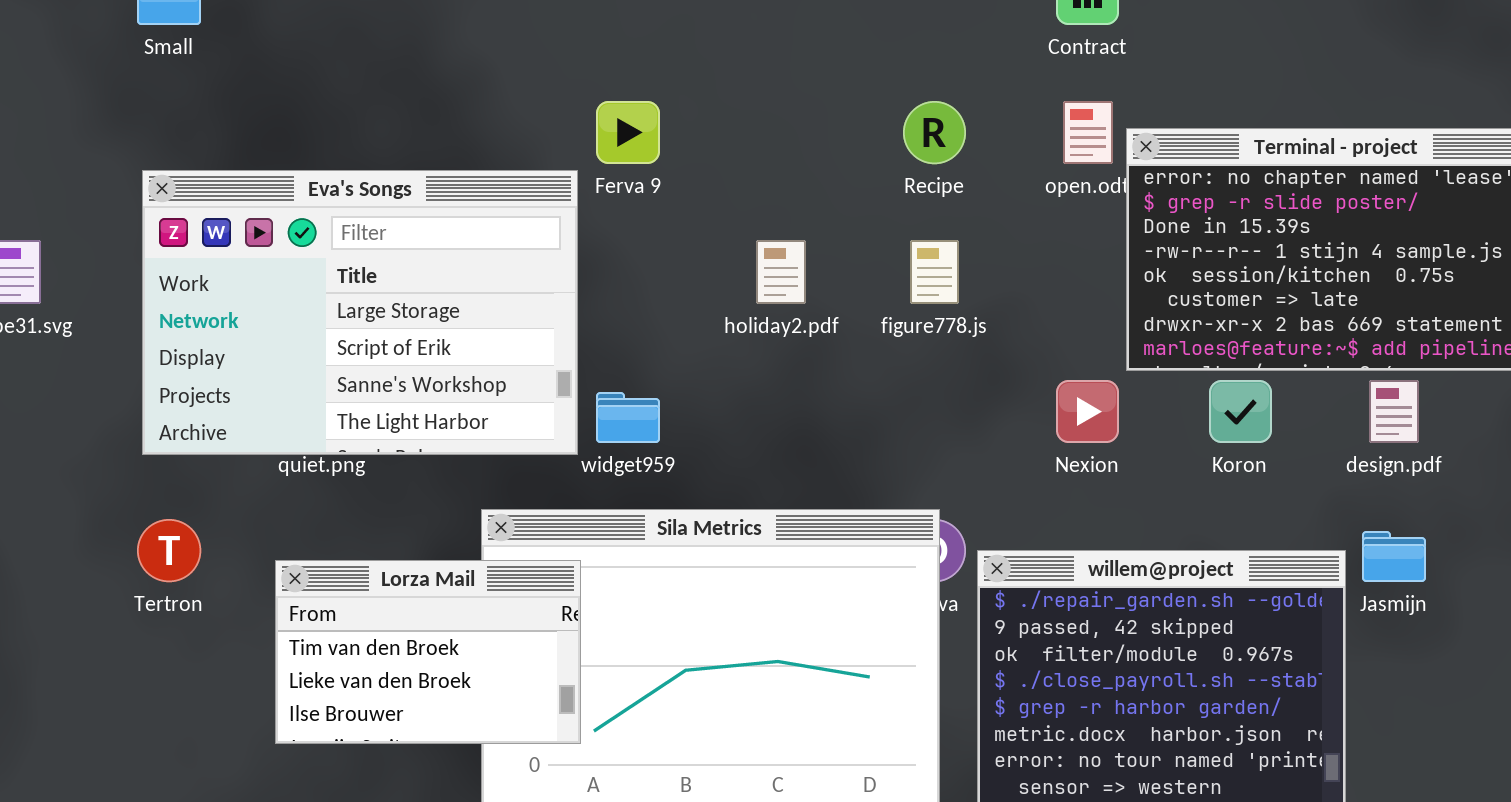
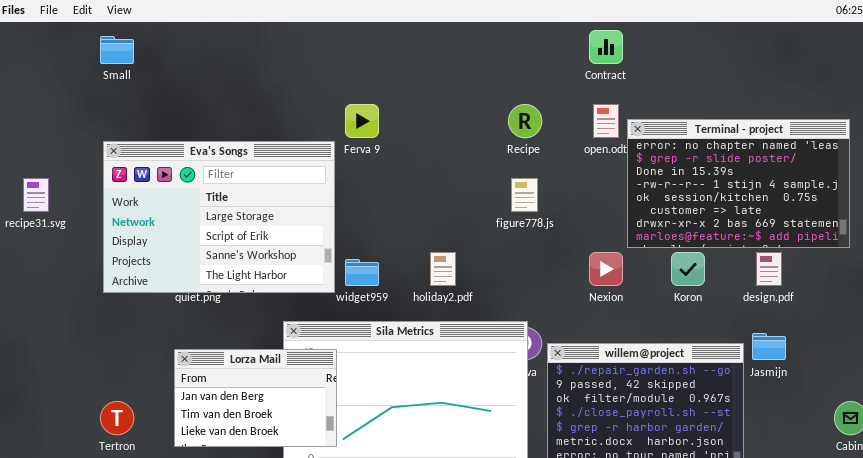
holiday2.pdf: [756,240,806,304] -> [430,252,456,286], moved
Tertron: [137,519,201,582] -> [100,401,134,435], moved
Lorza Mail: [275,560,581,744] -> [174,349,337,447], scrolled up 1 row

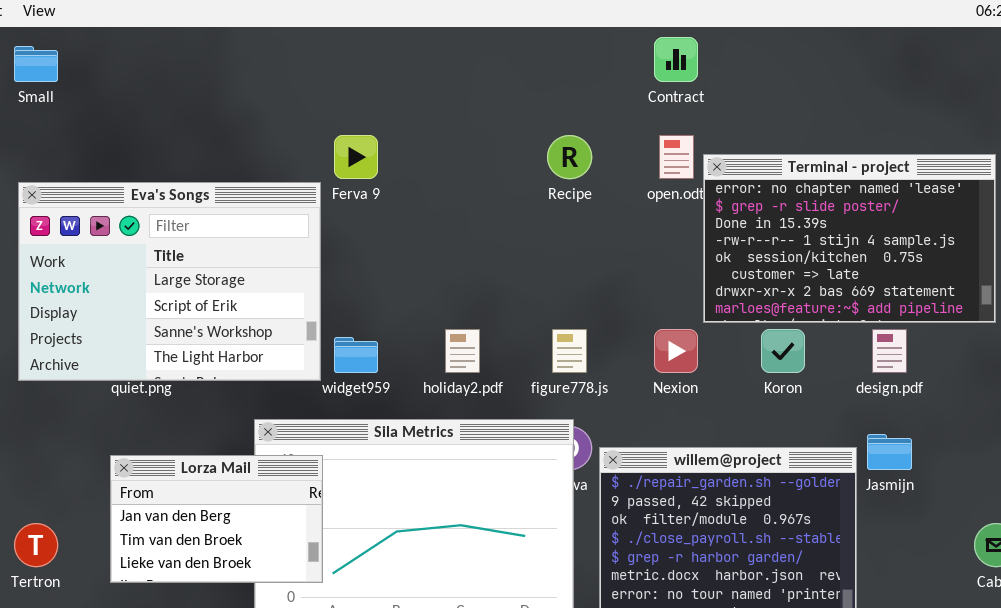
figure778.js: [511,178,538,212] -> [552,329,587,373], moved

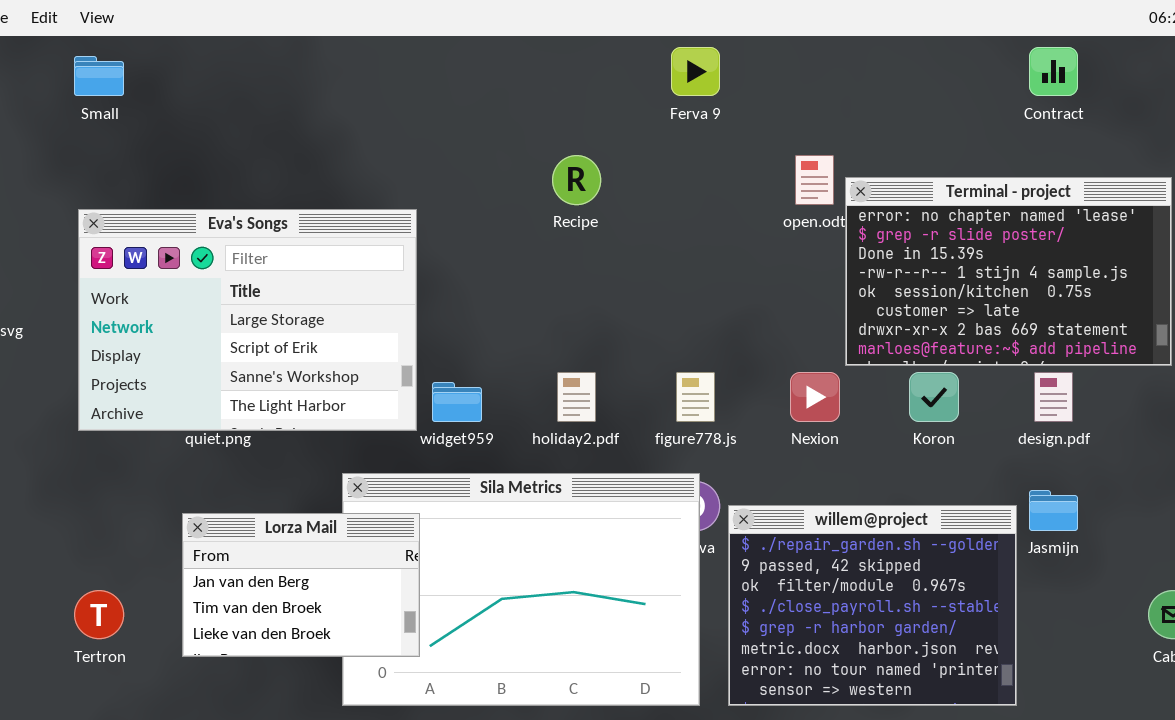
Contract: [654,37,698,82] -> [1029,47,1078,96], moved
Ferva 9: [334,135,378,179] -> [671,47,720,96], moved
Recipe: [547,135,592,179] -> [552,155,601,205], moved

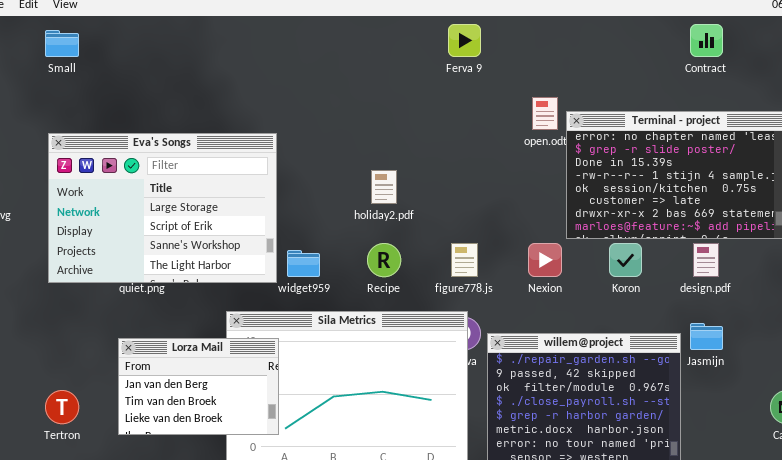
Recipe: [552,155,601,205] -> [367,243,401,277], moved
holiday2.pdf: [557,372,596,422] -> [371,170,397,204], moved

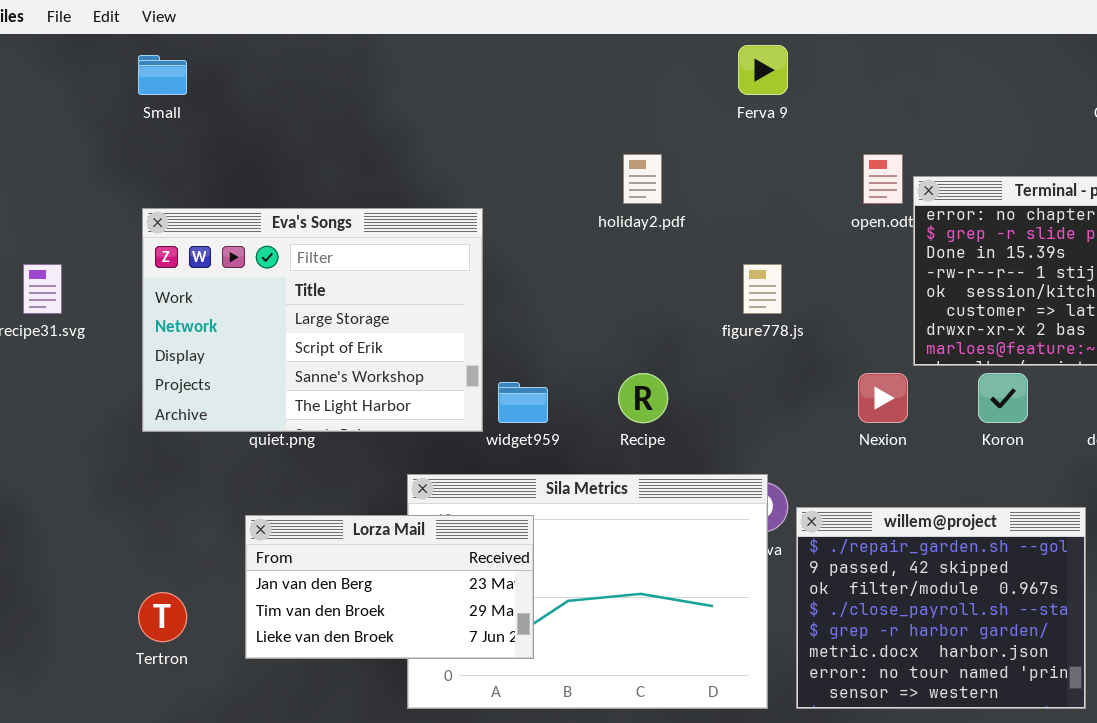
holiday2.pdf: [371,170,397,204] -> [623,154,662,204], moved
figure778.js: [451,243,478,277] -> [743,264,782,314], moved
Lorza Mail: [118,338,279,435] -> [245,515,534,659], resized

